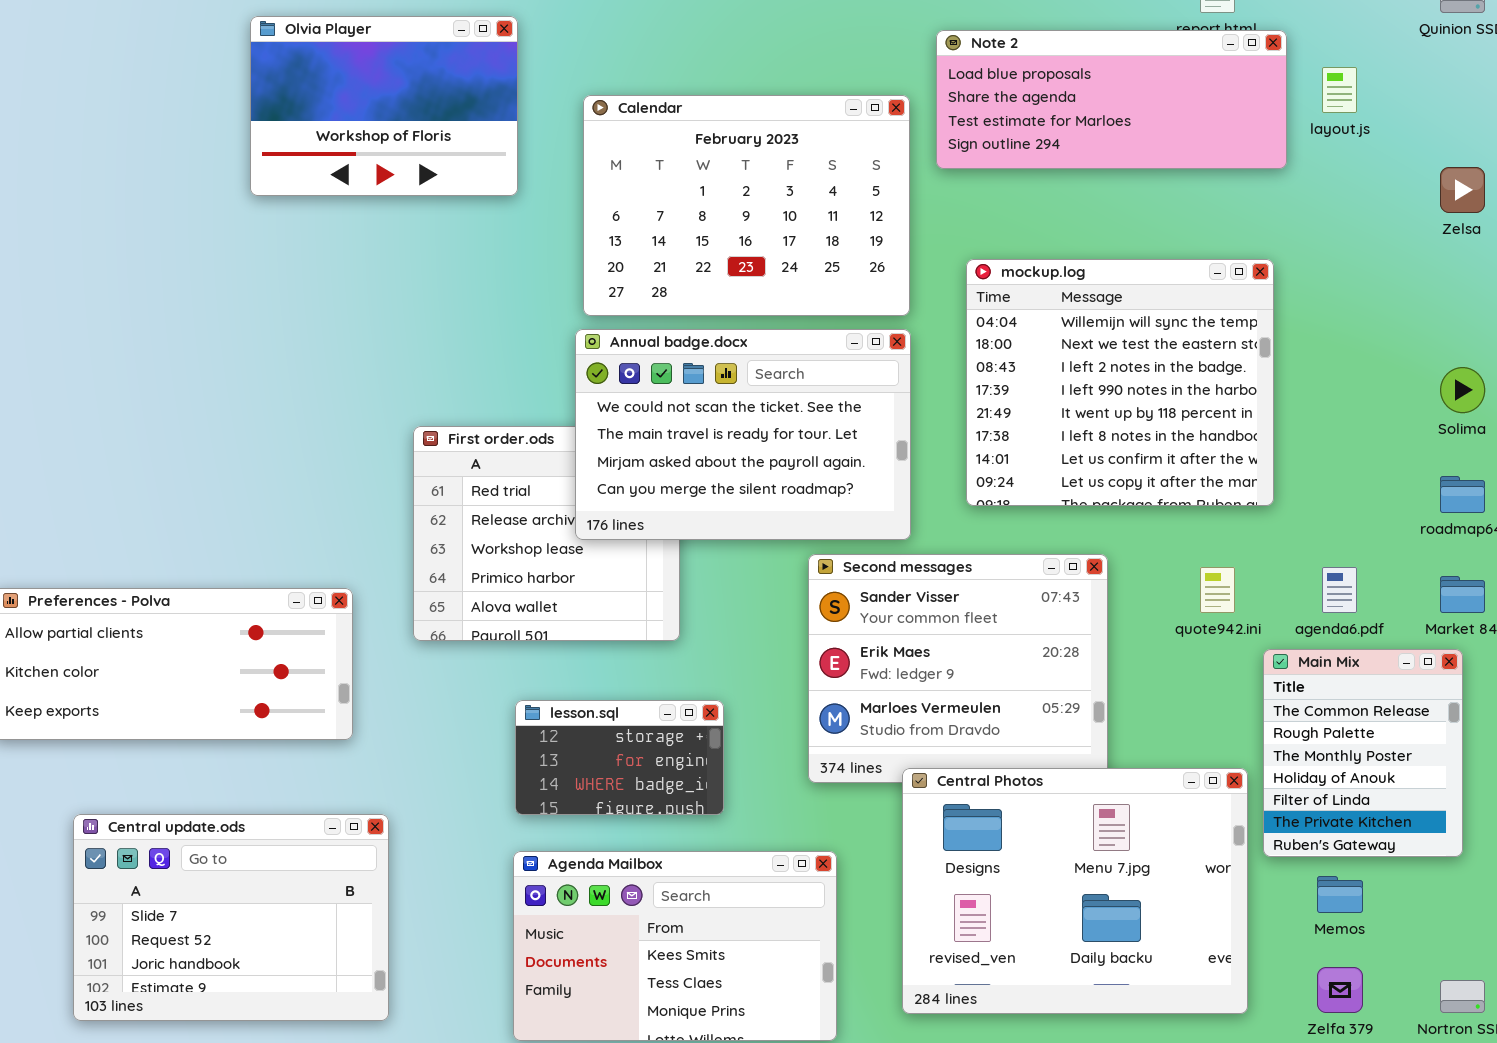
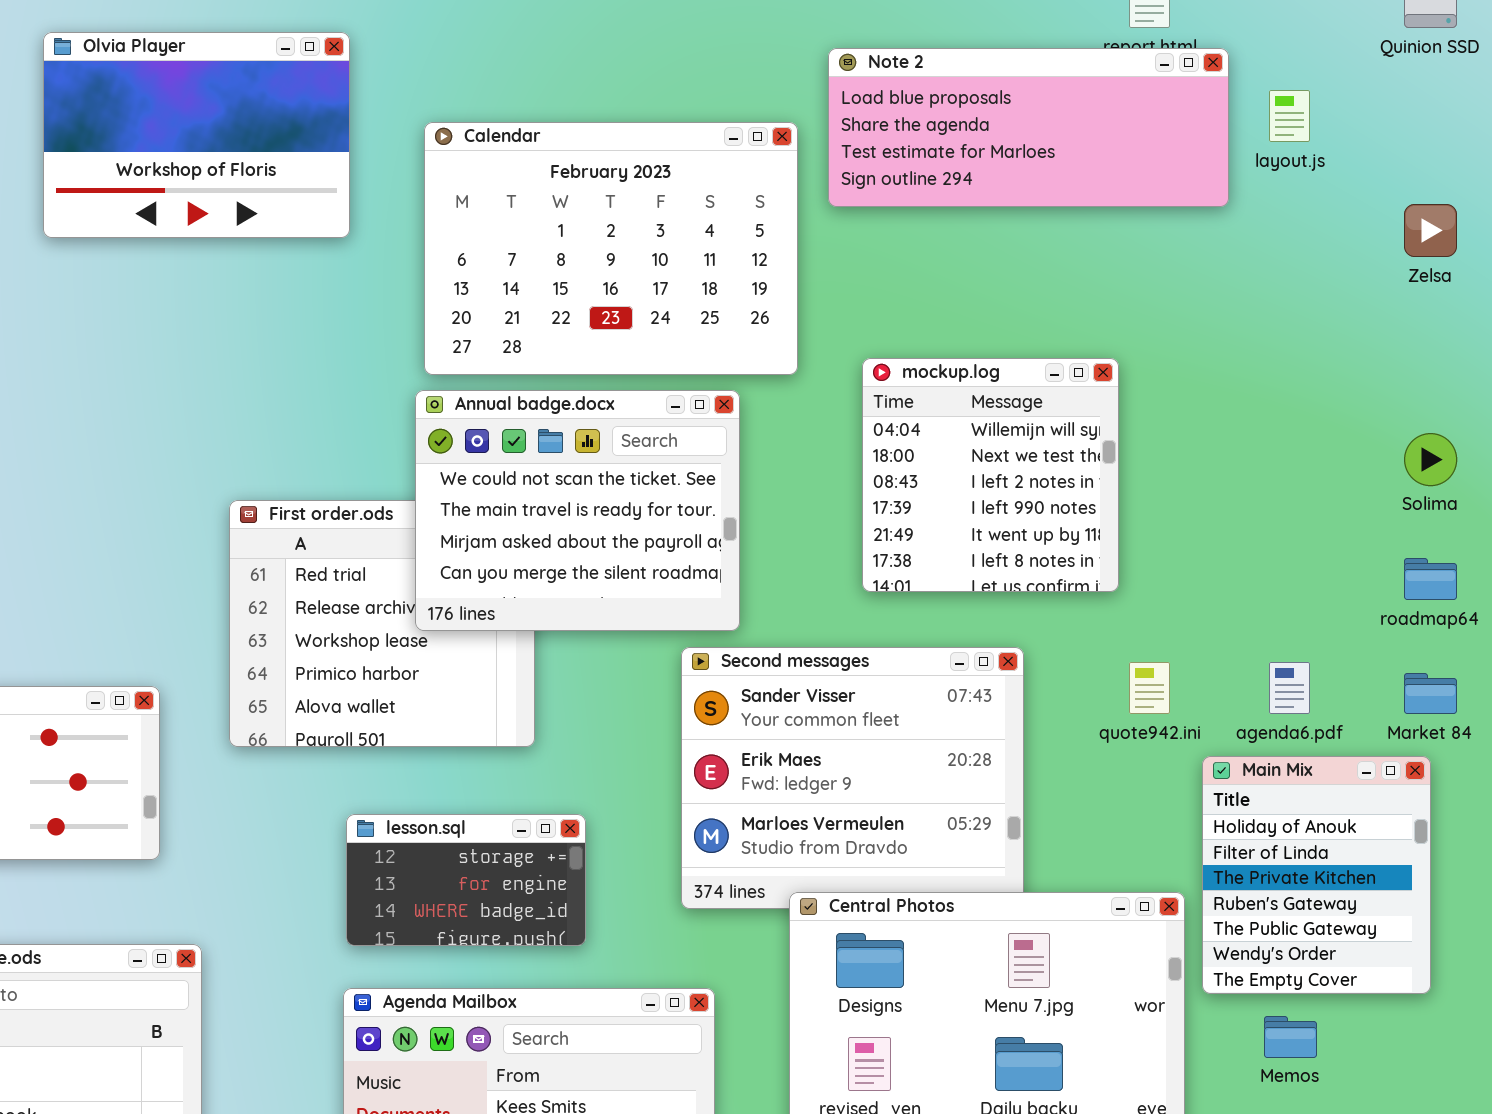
mockup.log: [966,259,1274,506] -> [862,358,1119,592], resized
Annual badge.docx: [575,329,911,540] -> [415,390,740,631], resized
Main Mix: [1263,649,1463,857] -> [1202,756,1431,994], scrolled down 3 rows

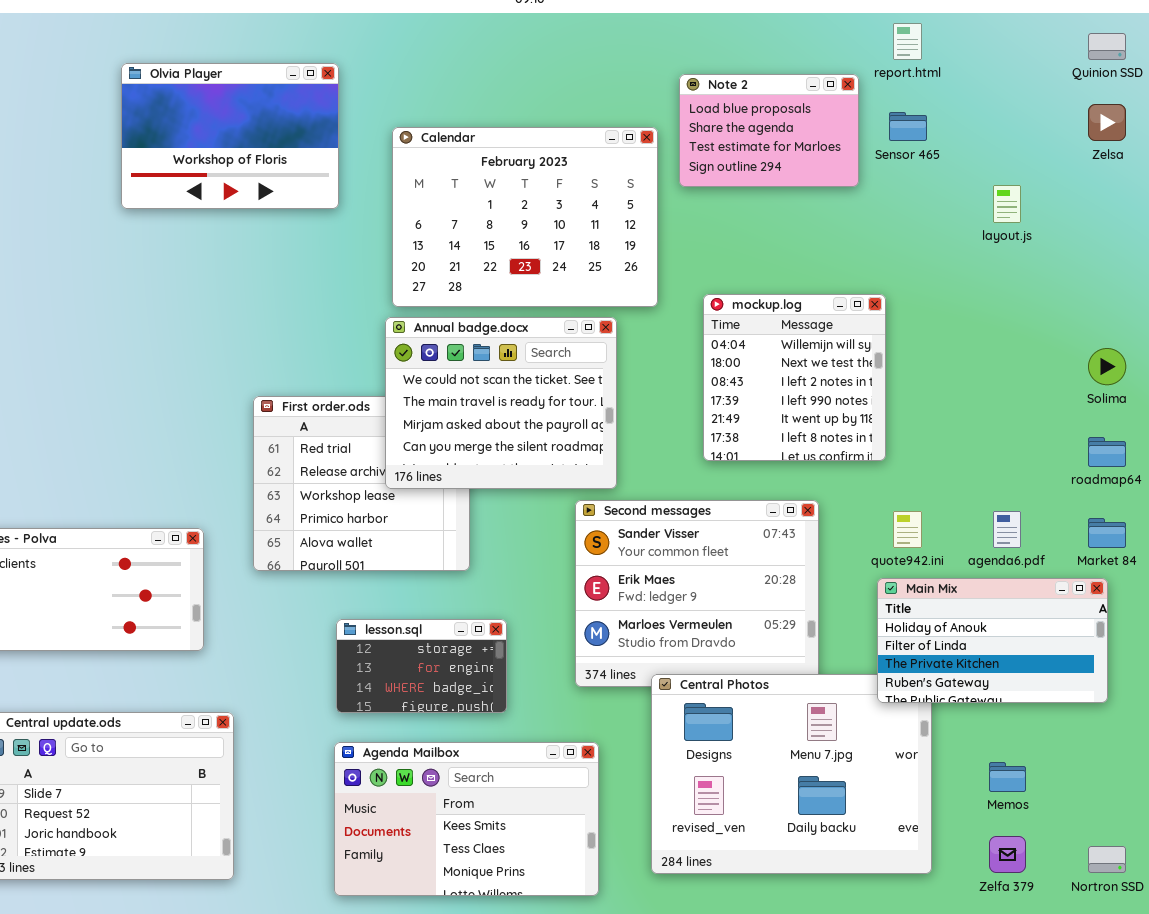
Note 2: [828,48,1229,207] -> [679,74,859,187], resized
layout.js: [1269,90,1310,142] -> [993,185,1021,223], moved
Zelsa: [1404,204,1457,257] -> [1088,104,1126,141], moved
Main Mix: [1202,756,1431,994] -> [877,578,1108,703], resized

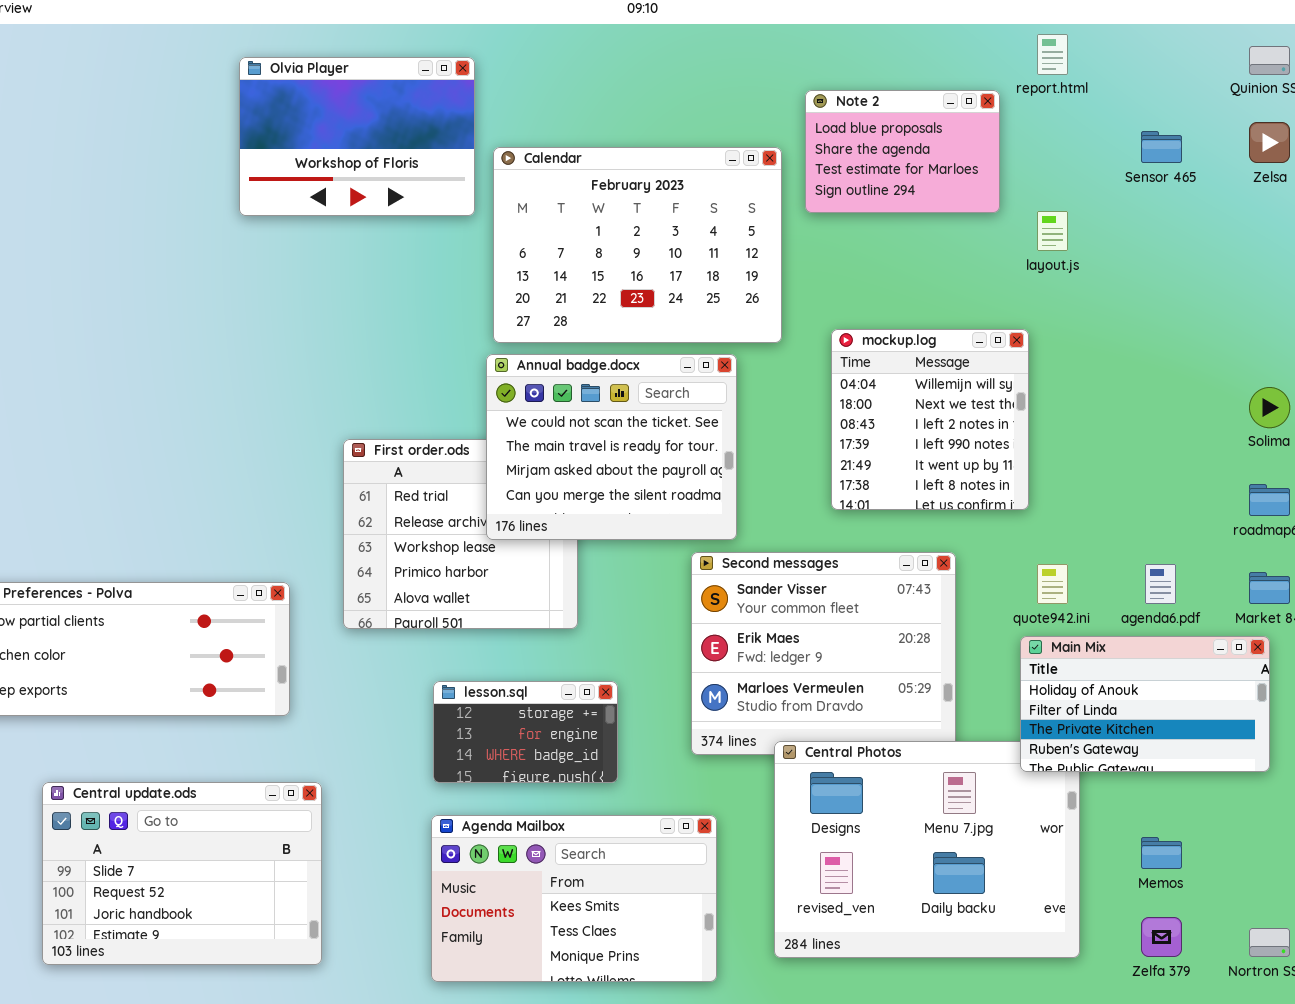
Olvia Player: [121,63,339,209] -> [239,57,475,216], moved
Sensor 465: [889,112,927,141] -> [1141,131,1182,163], moved
layout.js: [993,185,1021,223] -> [1037,211,1068,251], moved

